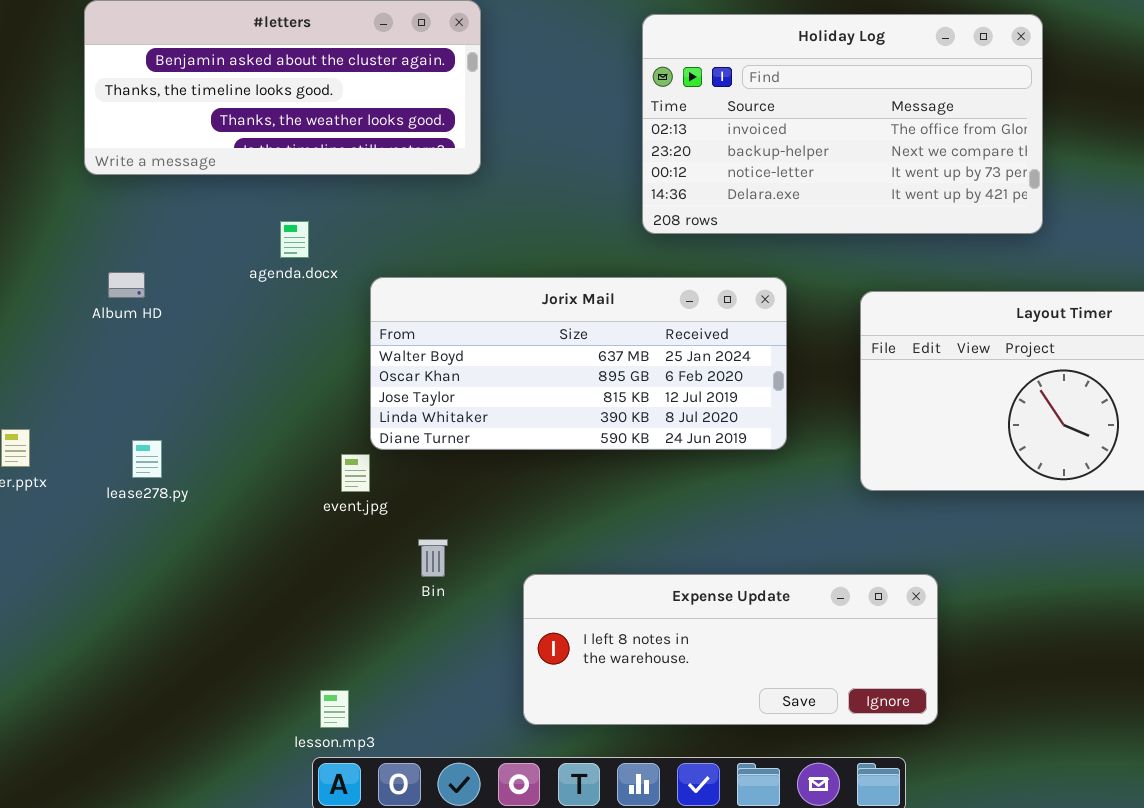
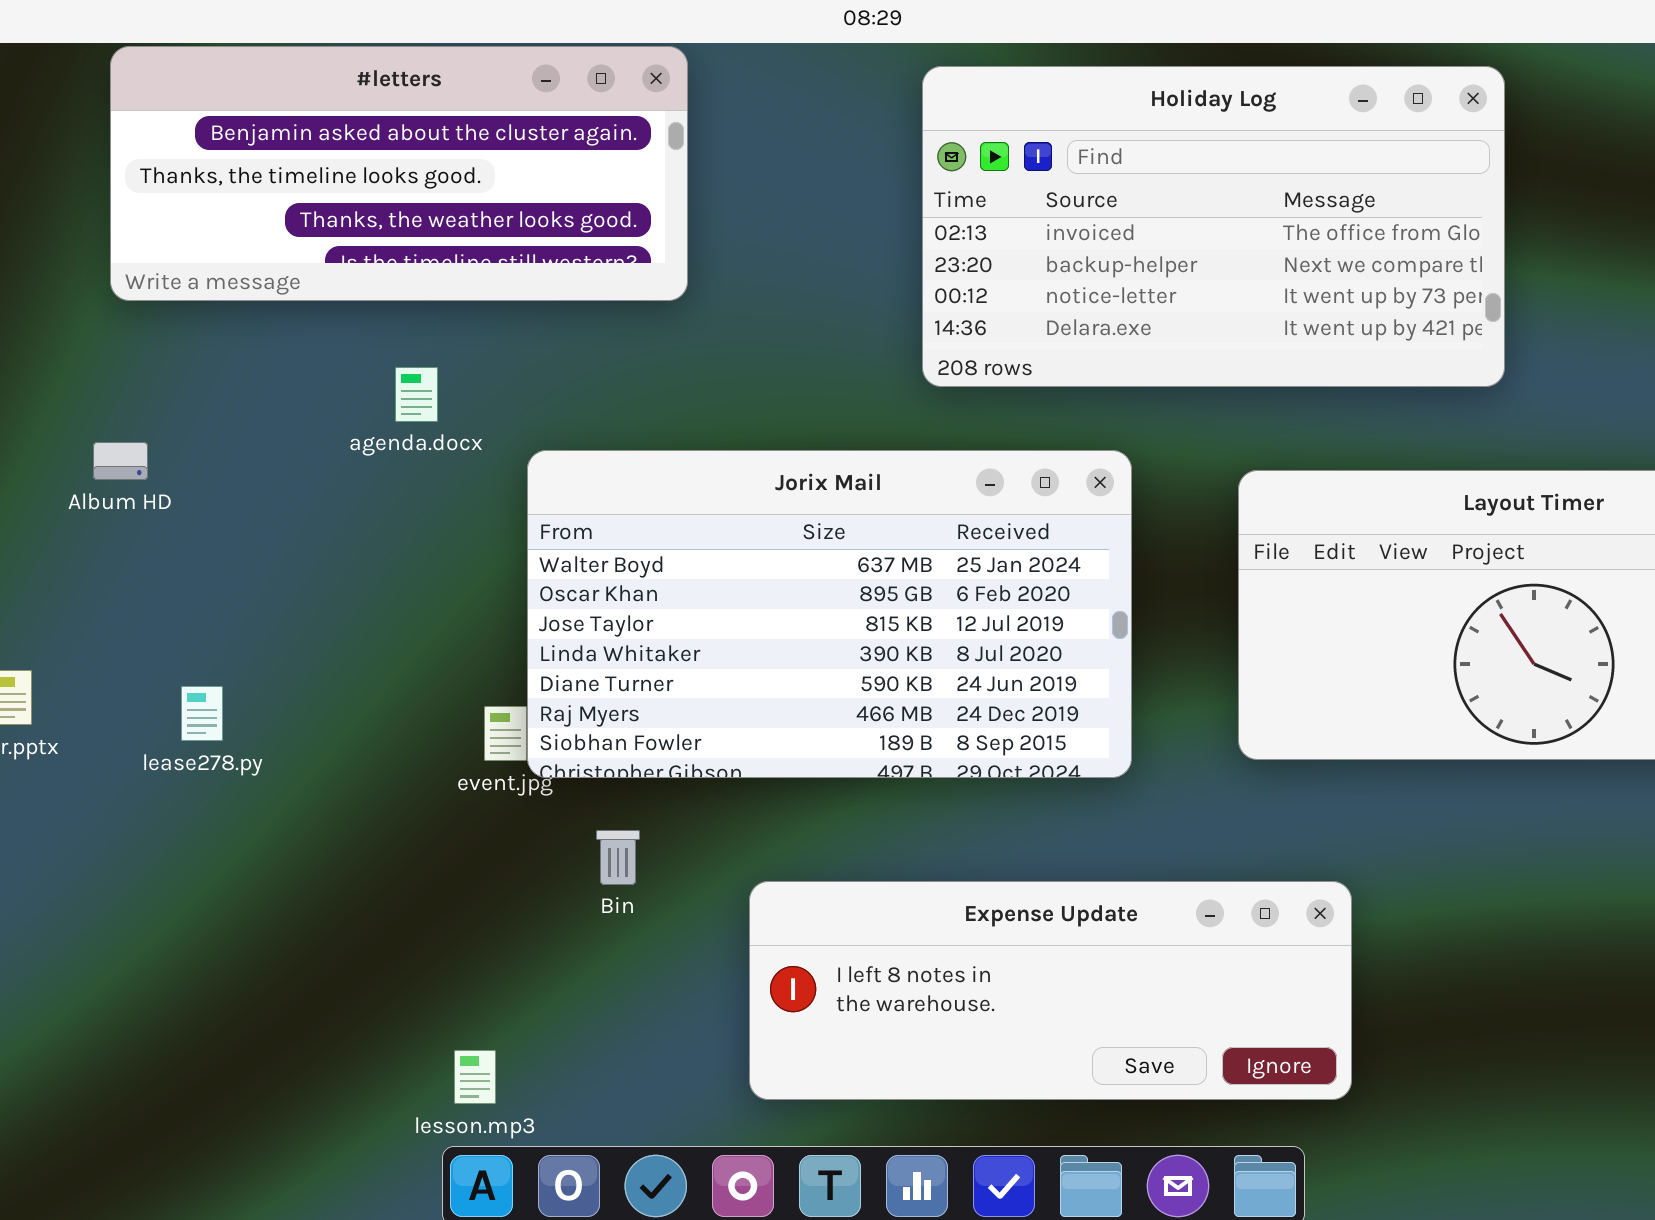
Album HD: [108,272,145,298] -> [93,442,148,480], moved
Jorix Mail: [370,277,787,450] -> [527,450,1132,778], resized

